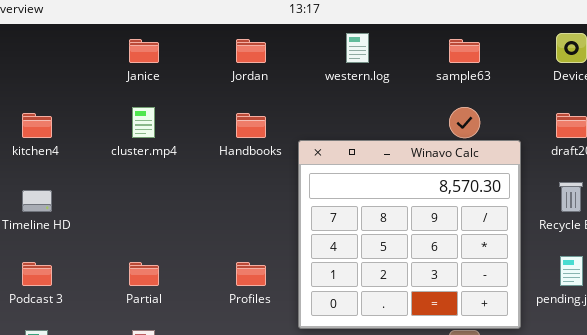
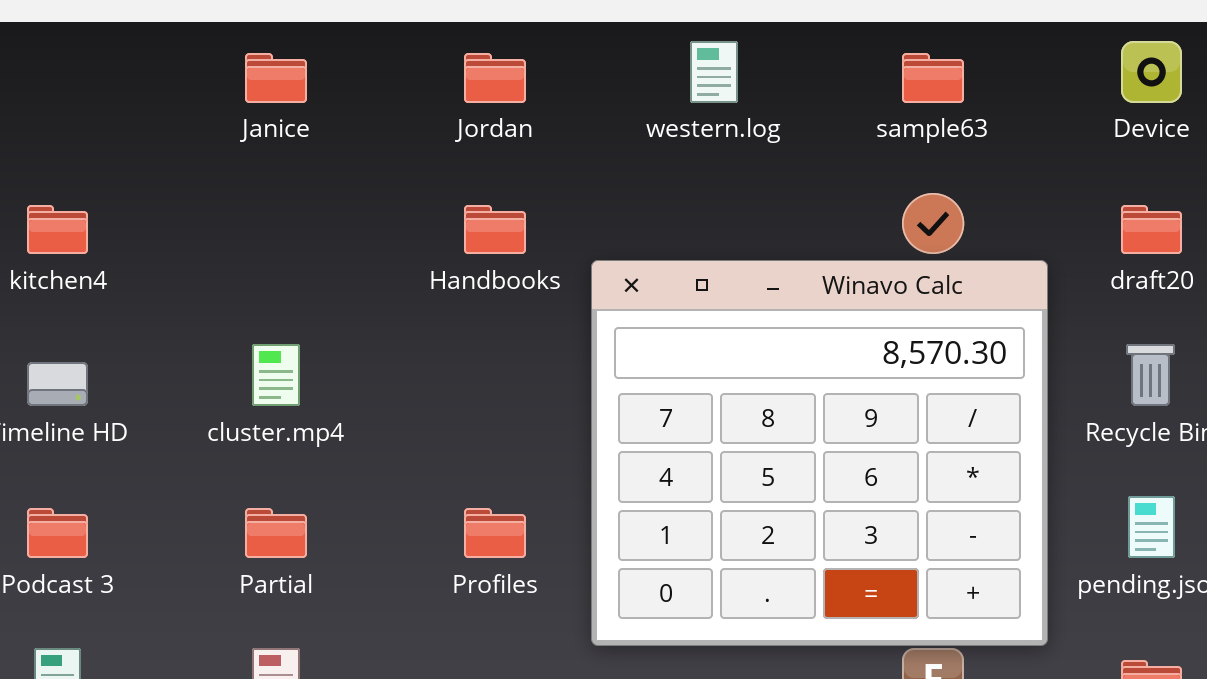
cluster.mp4: [132,107,155,138] -> [252,344,300,406], moved

